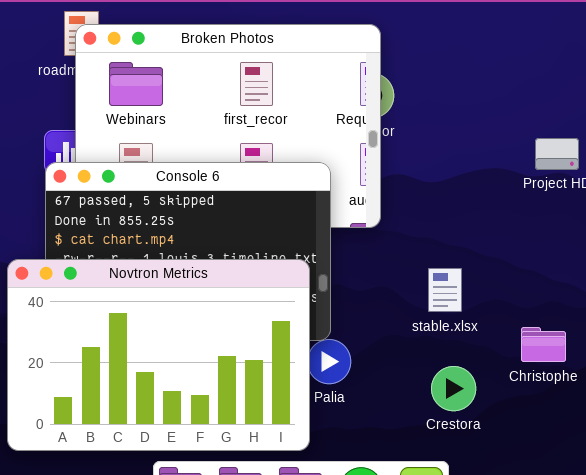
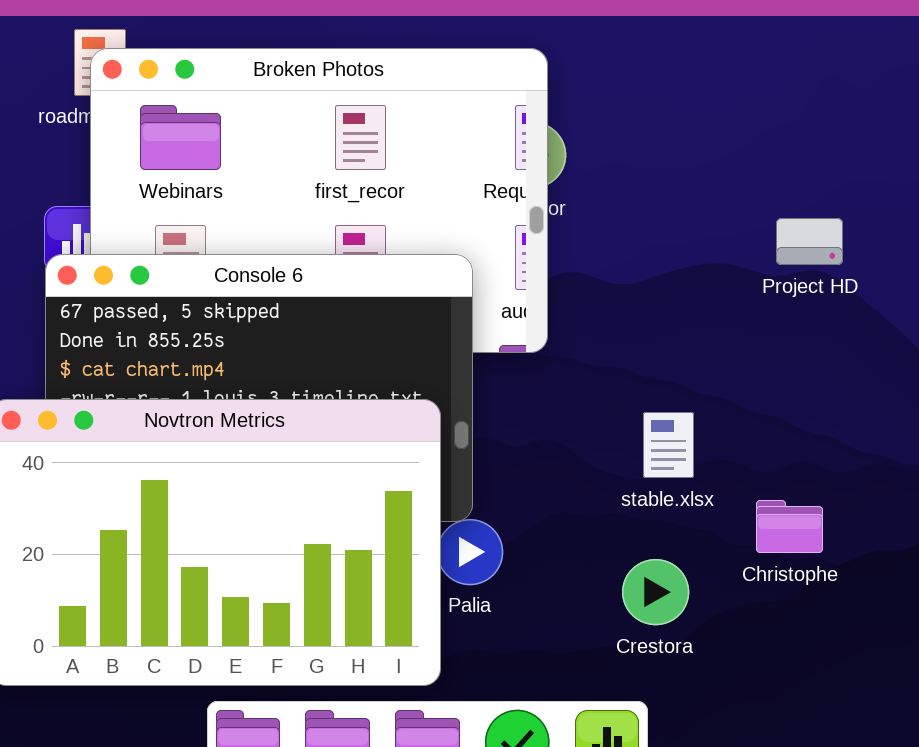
stable.xlsx: [428,268,462,312] -> [643,412,694,478], moved

